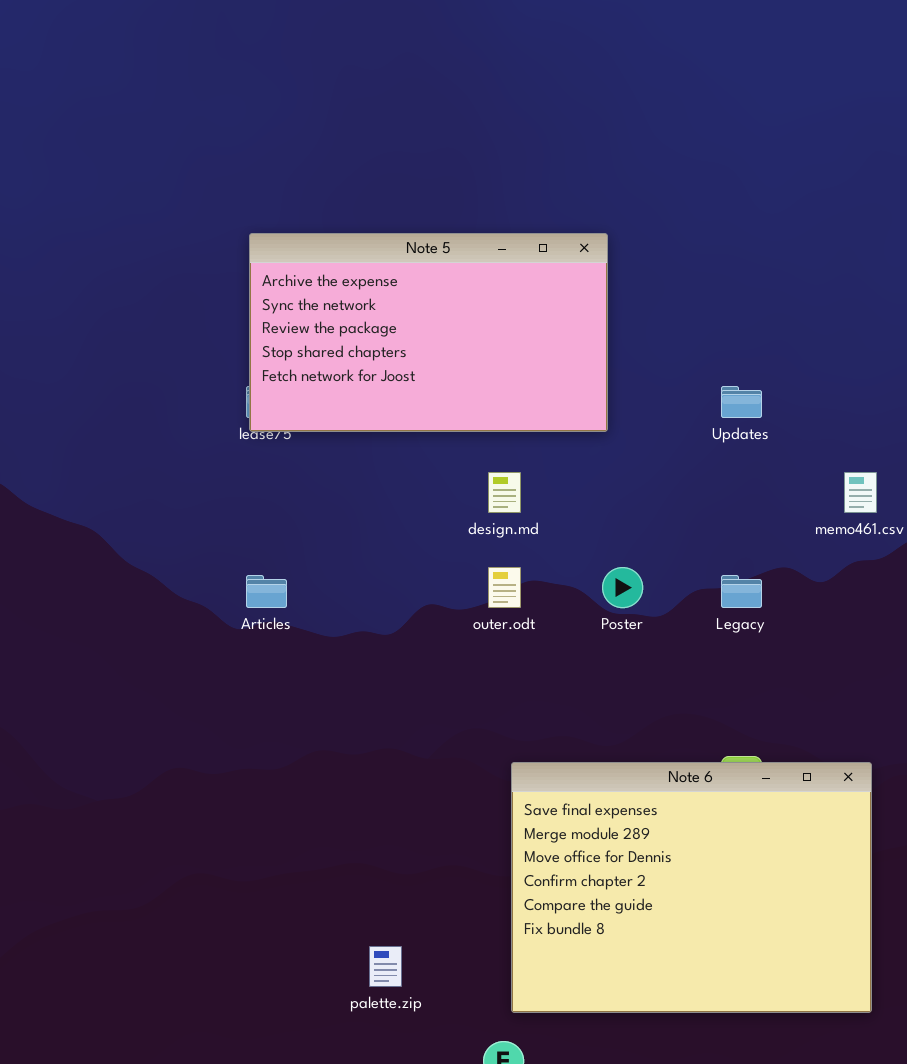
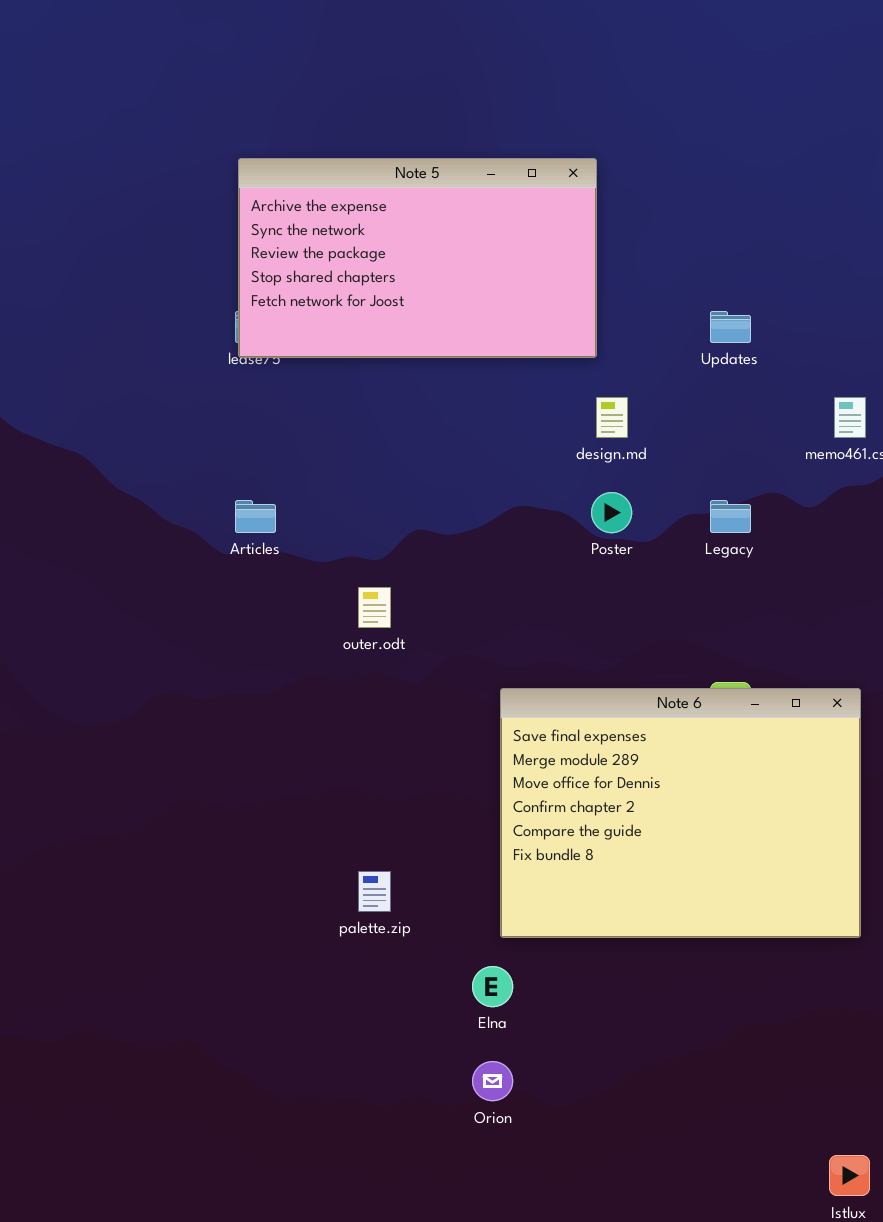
design.md: [488,472,521,513] -> [596,397,628,438], moved
outer.odt: [488,567,521,608] -> [358,587,391,628], moved

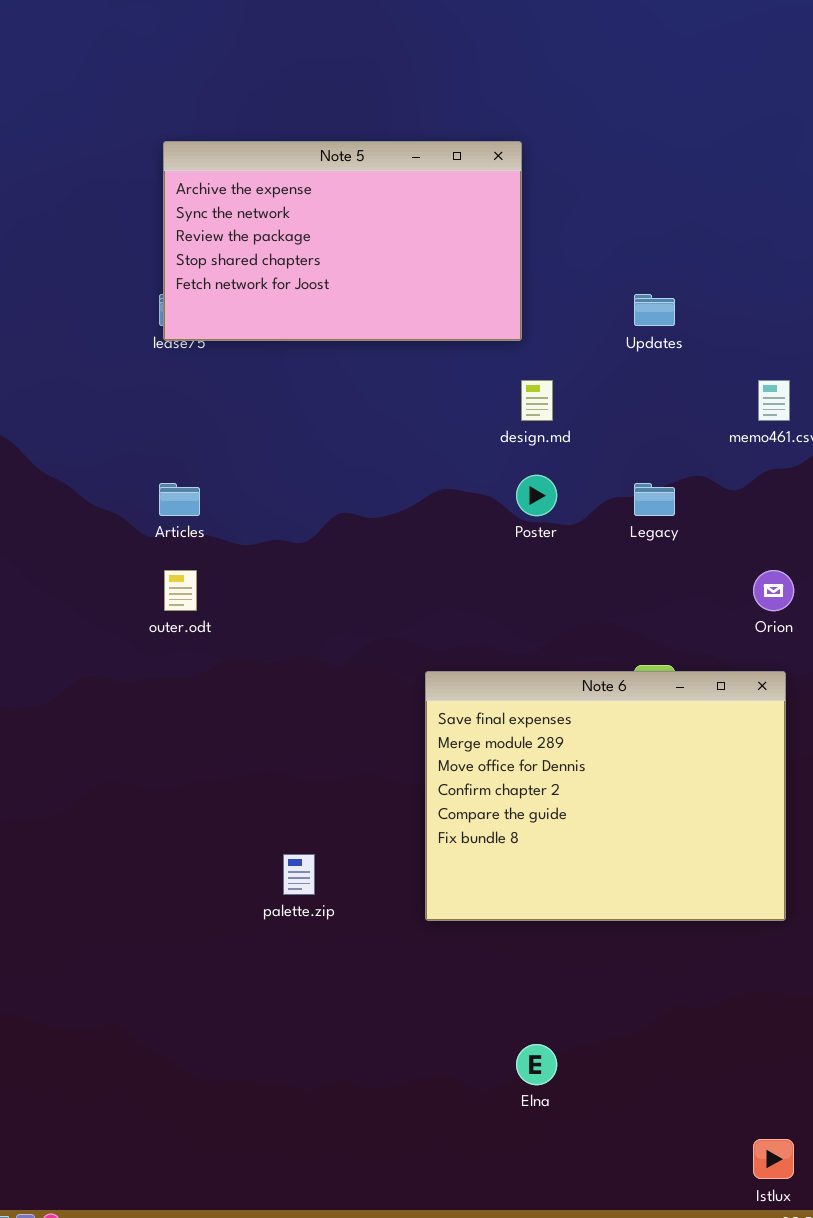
outer.odt: [358,587,391,628] -> [164,570,197,611], moved
Elna: [472,966,513,1007] -> [516,1044,557,1085], moved
Orion: [472,1061,513,1101] -> [753,570,794,611], moved

